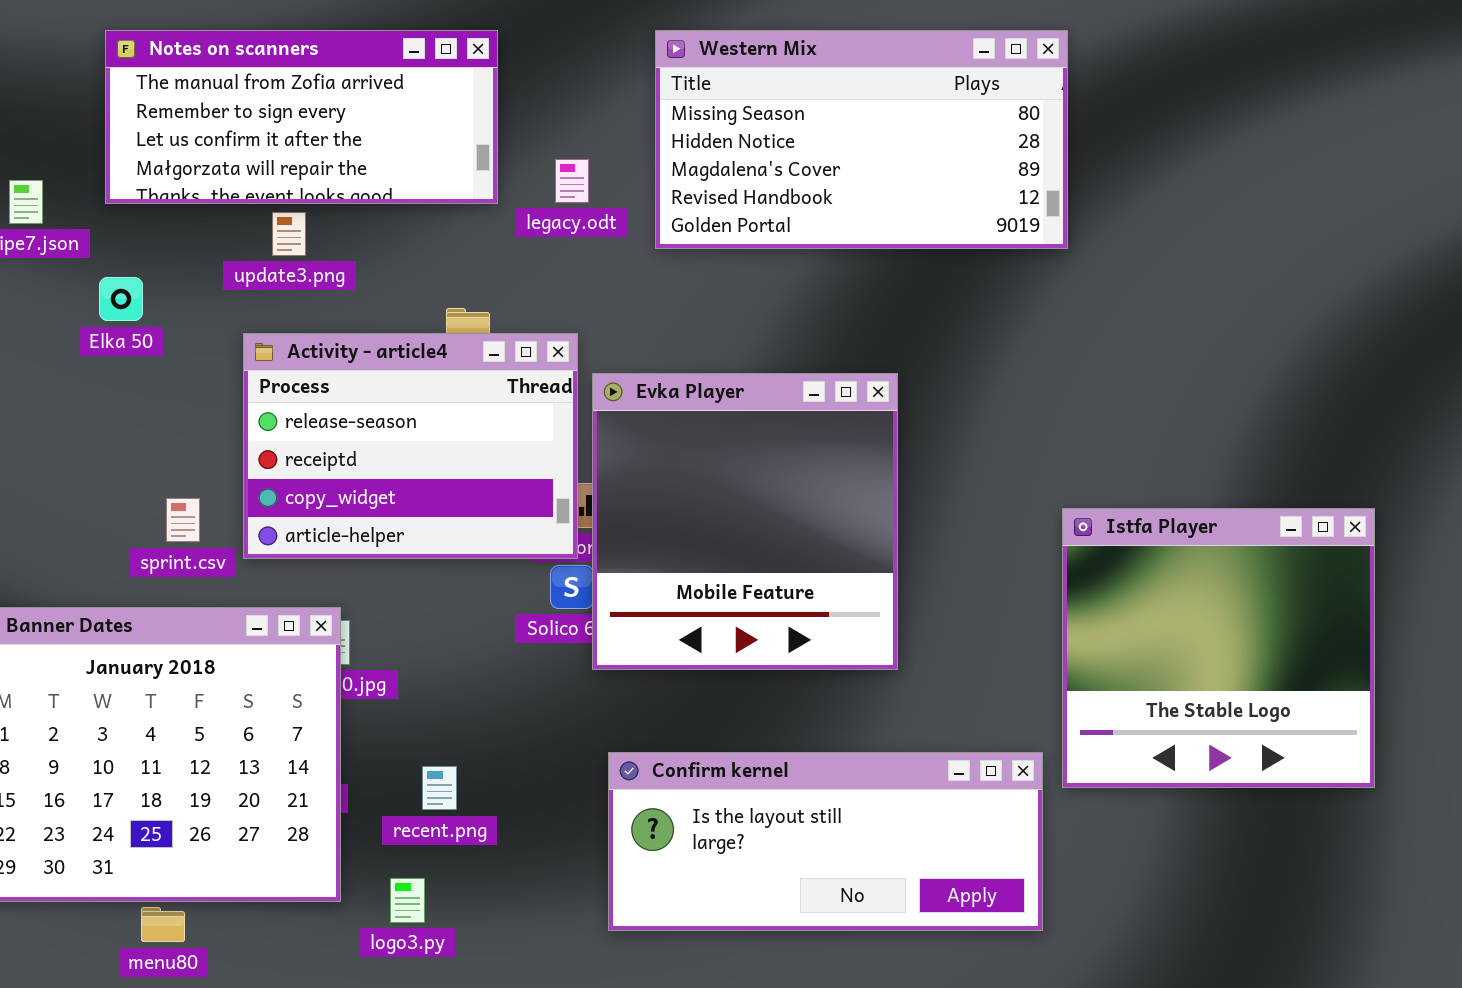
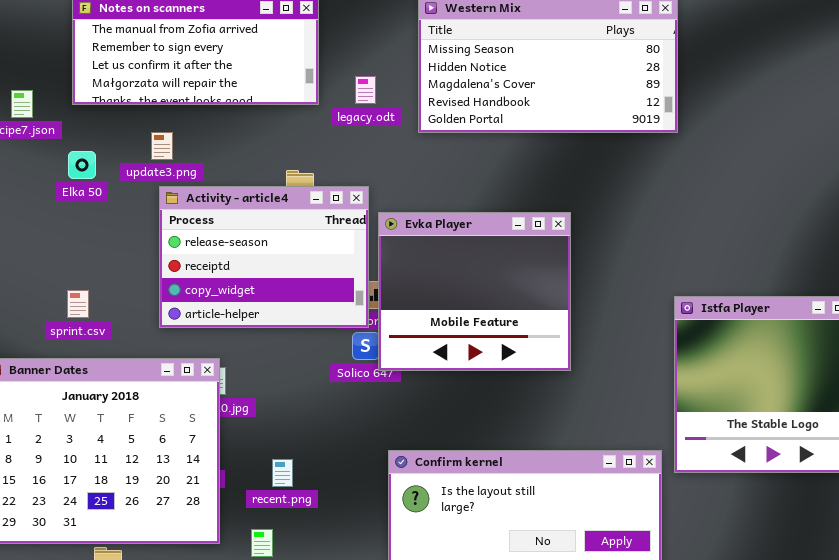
update3.png: [272,212,306,256] -> [151,132,173,160], moved
Evka Player: [592,373,898,670] -> [378,212,571,371], resized
sprint.csv: [166,498,200,542] -> [67,290,89,318], moved

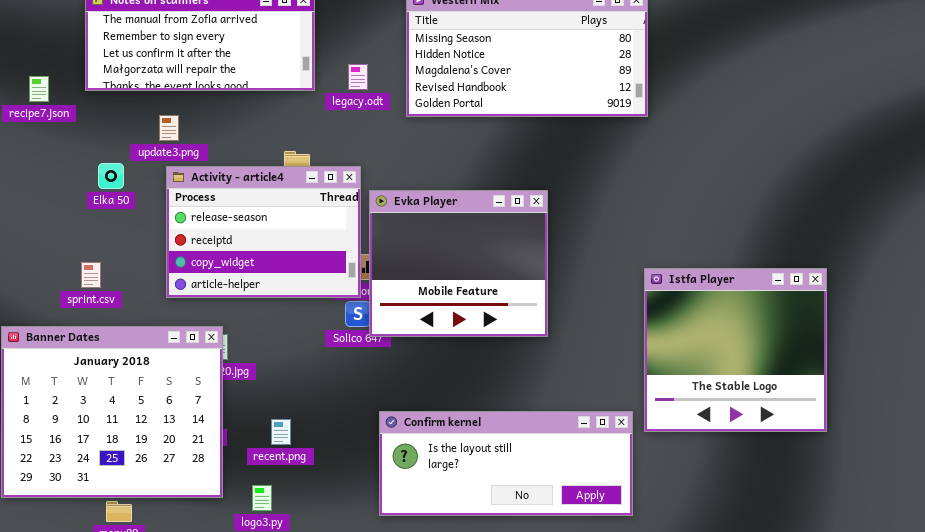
Elka 50: [68,151,96,179] -> [98,163,124,189], moved

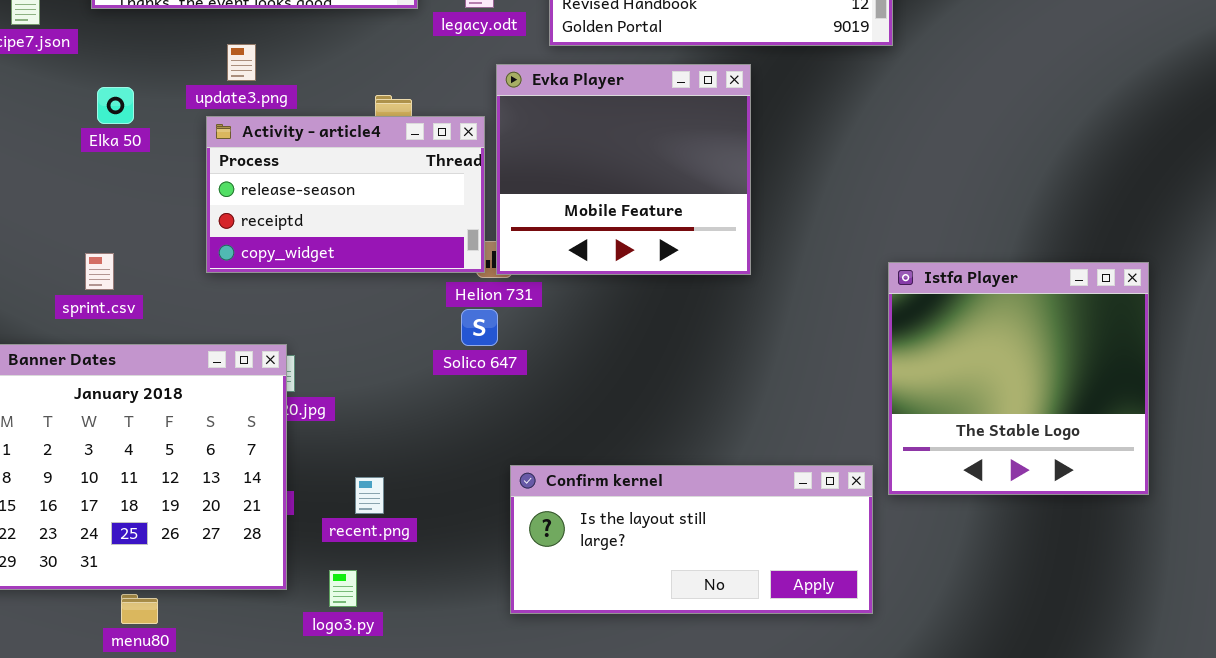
update3.png: [159,115,179,141] -> [227,44,256,81], moved
Elka 50: [98,163,124,189] -> [97,87,134,124], moved
Activity - article4: [166,166,361,298] -> [206,116,485,273], resized
Evka Player: [369,190,548,337] -> [496,64,751,275], moved

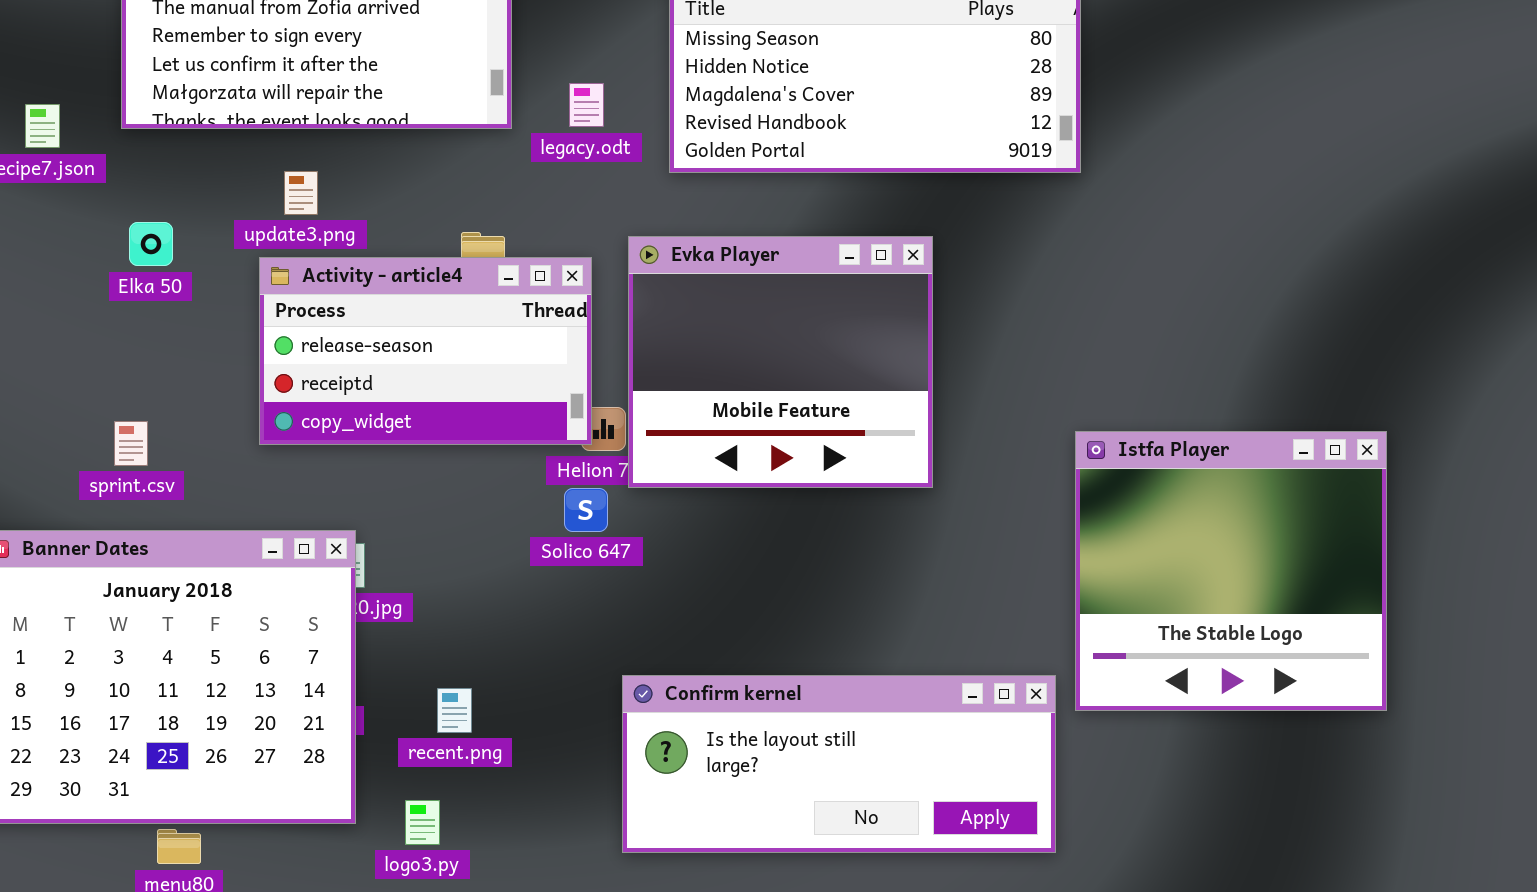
Evka Player: [496,64,751,275] -> [628,236,933,488], moved

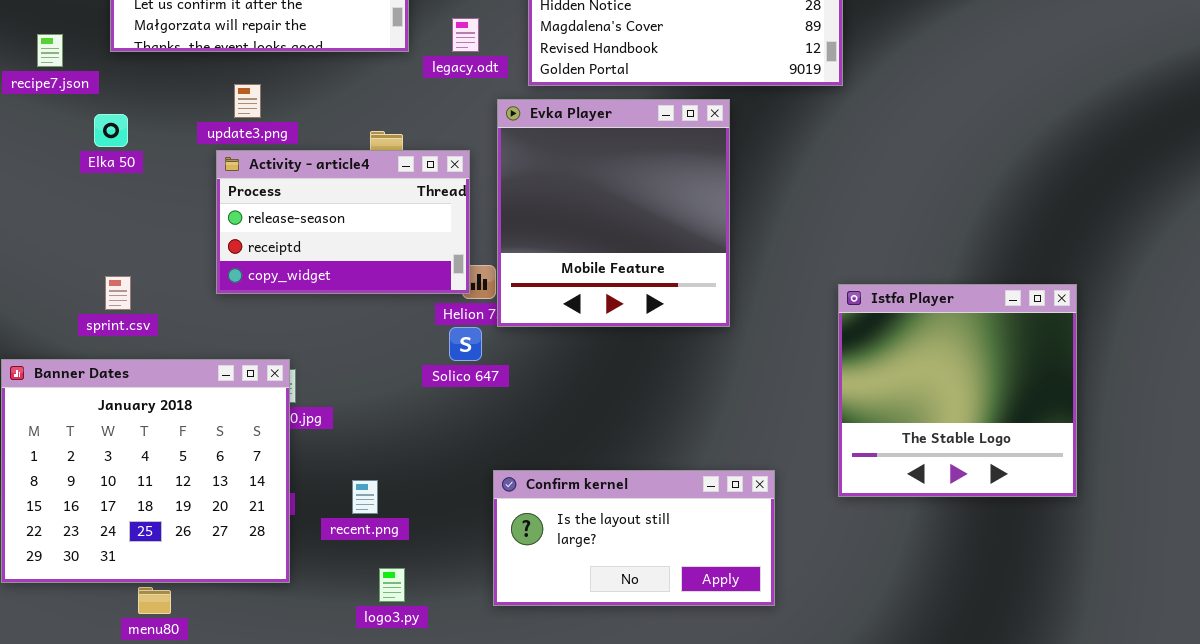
Elka 50: [129,222,173,266] -> [94,114,128,147], moved
Evka Player: [628,236,933,488] -> [497,99,730,327], resized
Confirm kernel: [622,675,1056,853] -> [493,470,775,606], resized
logo3.py: [405,800,440,845] -> [379,568,405,602], moved

